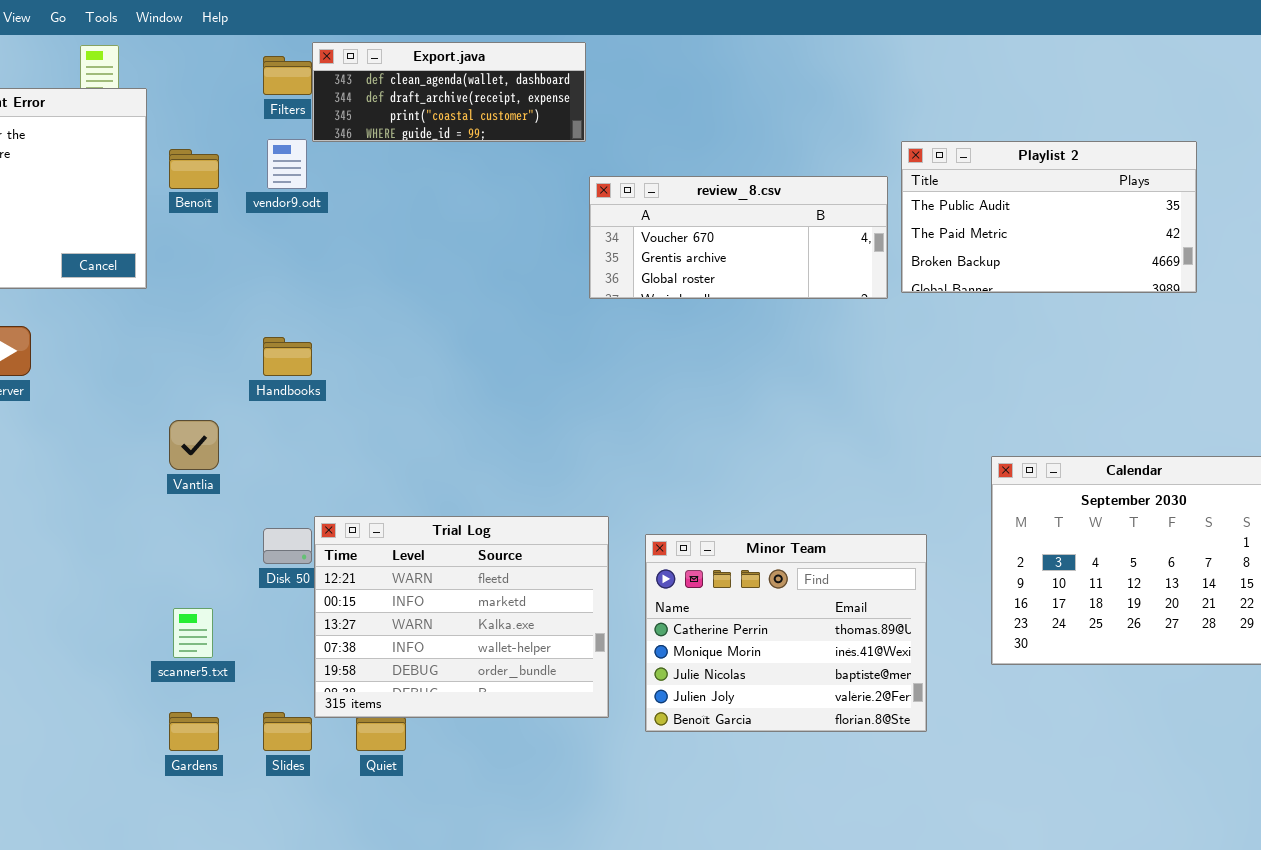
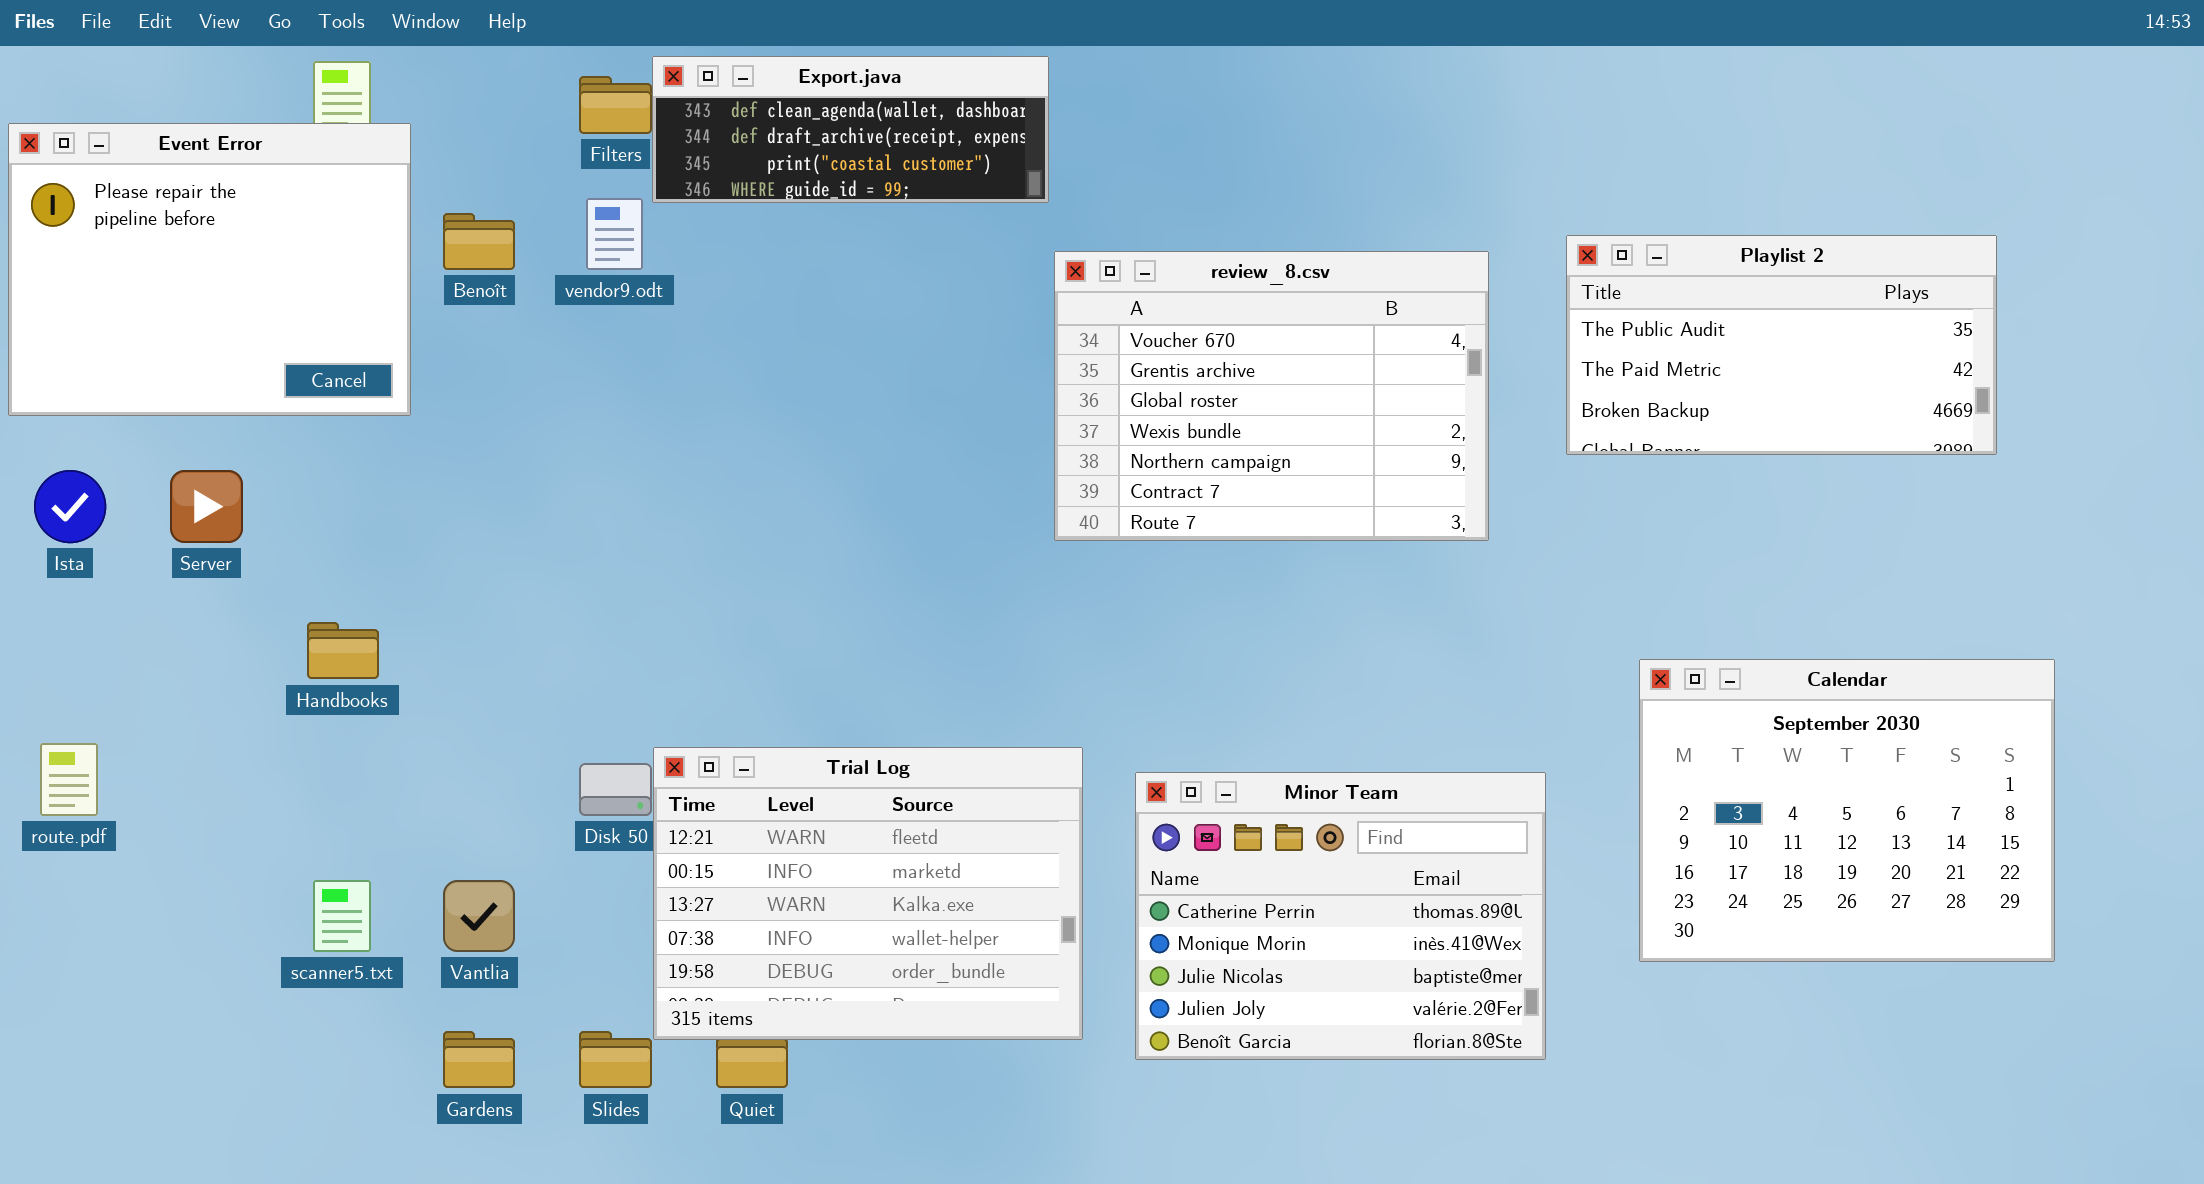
Playlist 2: [901,141,1197,293] -> [1566,235,1997,455], moved
review_8.csv: [589,176,888,299] -> [1054,251,1489,541], resized
Handbooks: [263,337,312,376] -> [307,622,379,679], moved
Vantlia: [169,420,219,470] -> [443,880,515,952], moved
scanner5.txt: [173,608,213,658] -> [313,880,371,952], moved

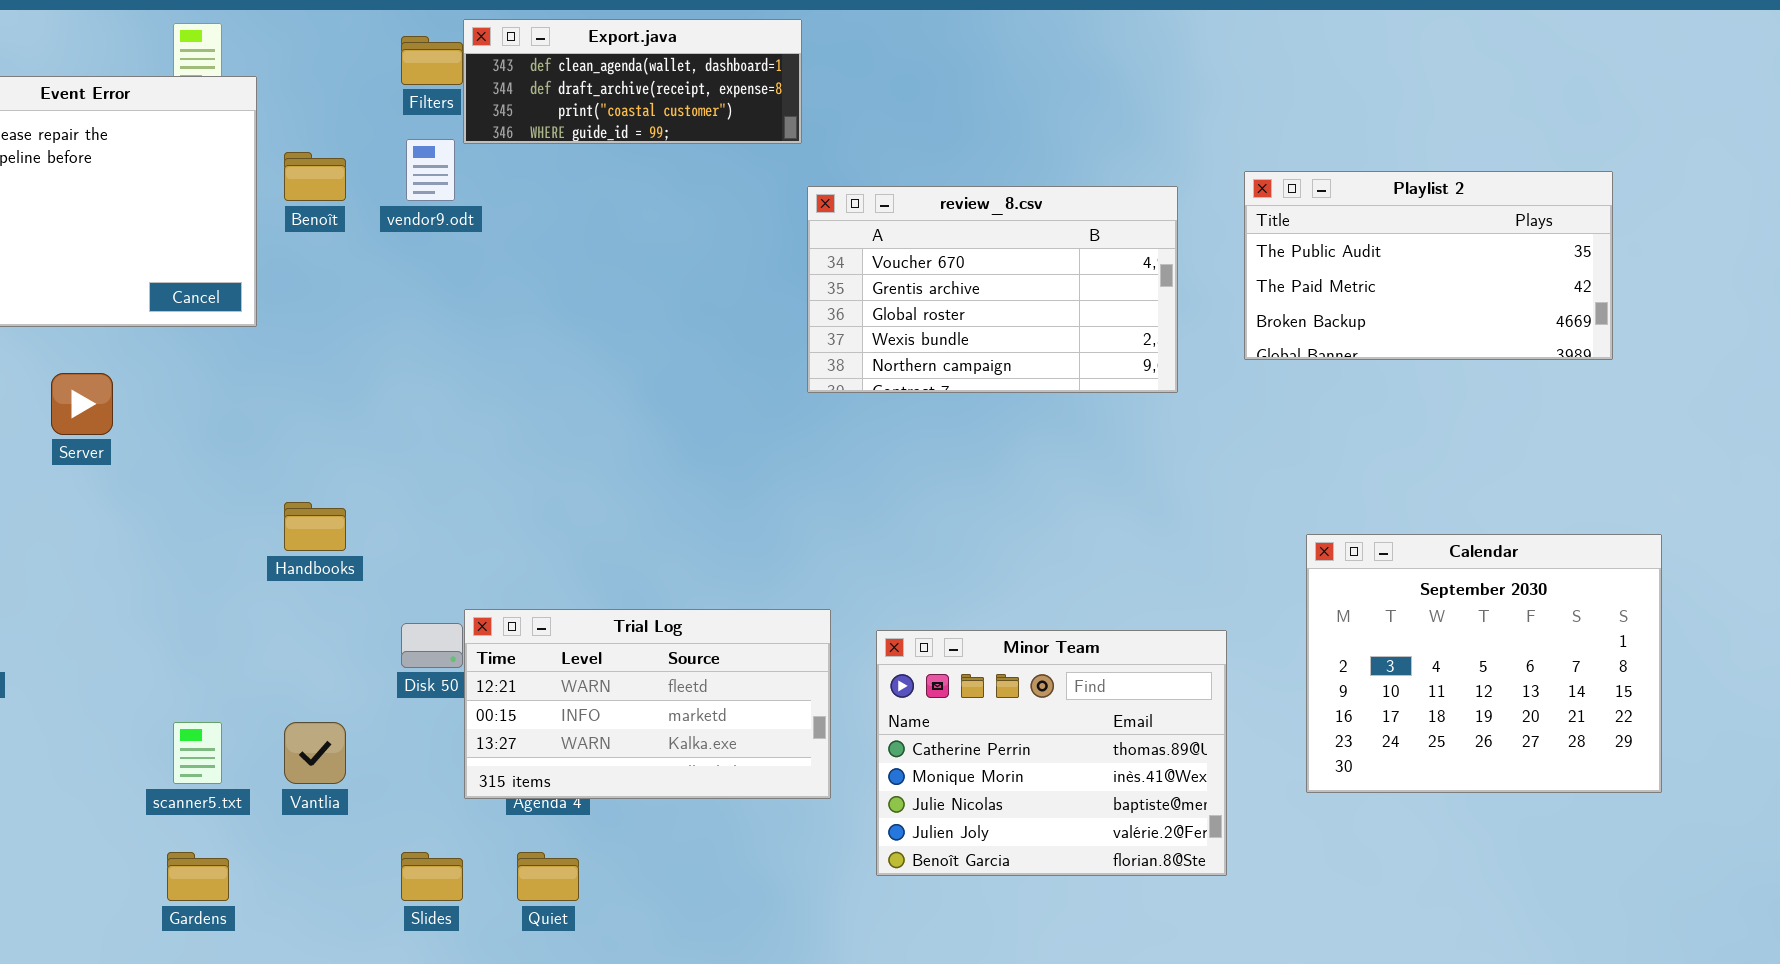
review_8.csv: [1054,251,1489,541] -> [807,186,1178,393], resized
Handbooks: [307,622,379,679] -> [284,502,346,551], moved
Trial Log: [653,747,1083,1040] -> [464,609,831,799], resized
Gardens: [443,1031,515,1088] -> [167,852,229,901], moved

